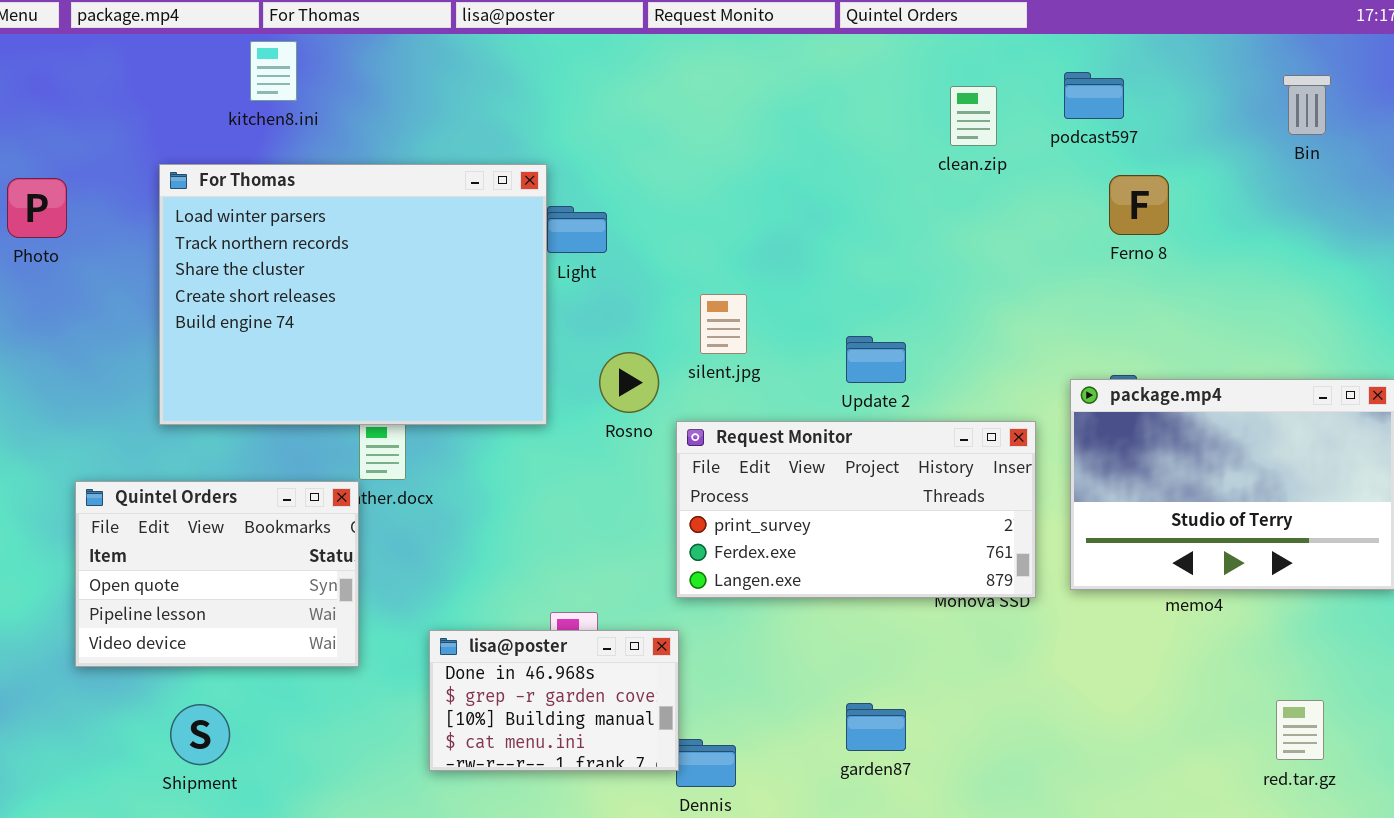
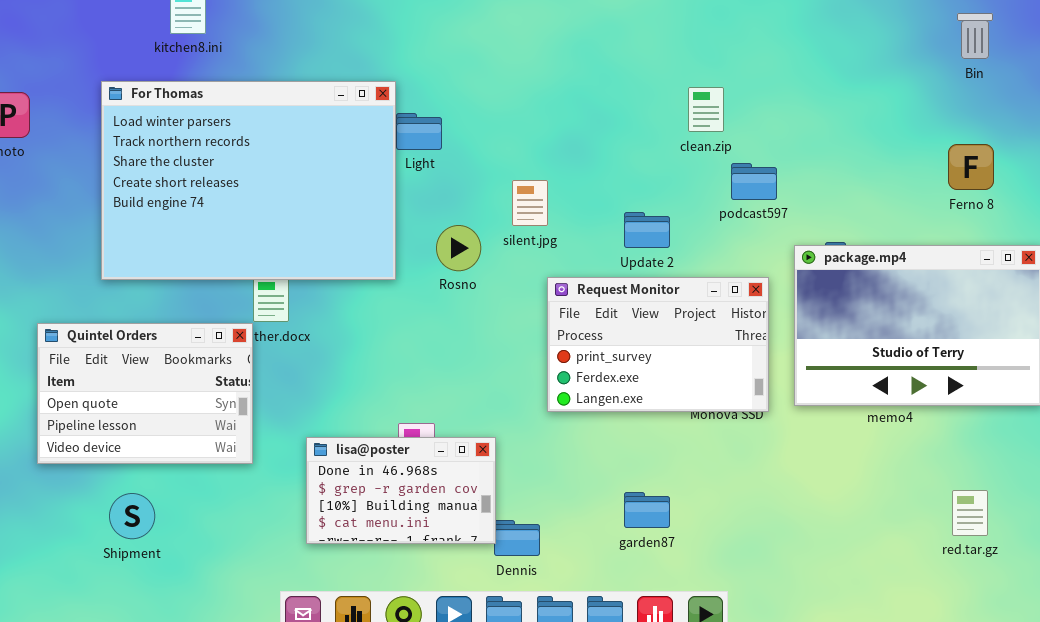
podcast597: [1064,72,1124,119] -> [731,163,777,200], moved
clean.zip: [950,86,997,146] -> [688,87,724,132], moved
Ferno 8: [1109,175,1169,235] -> [948,144,994,190], moved
Request Monitor: [676,421,1036,598] -> [547,277,769,412], resized

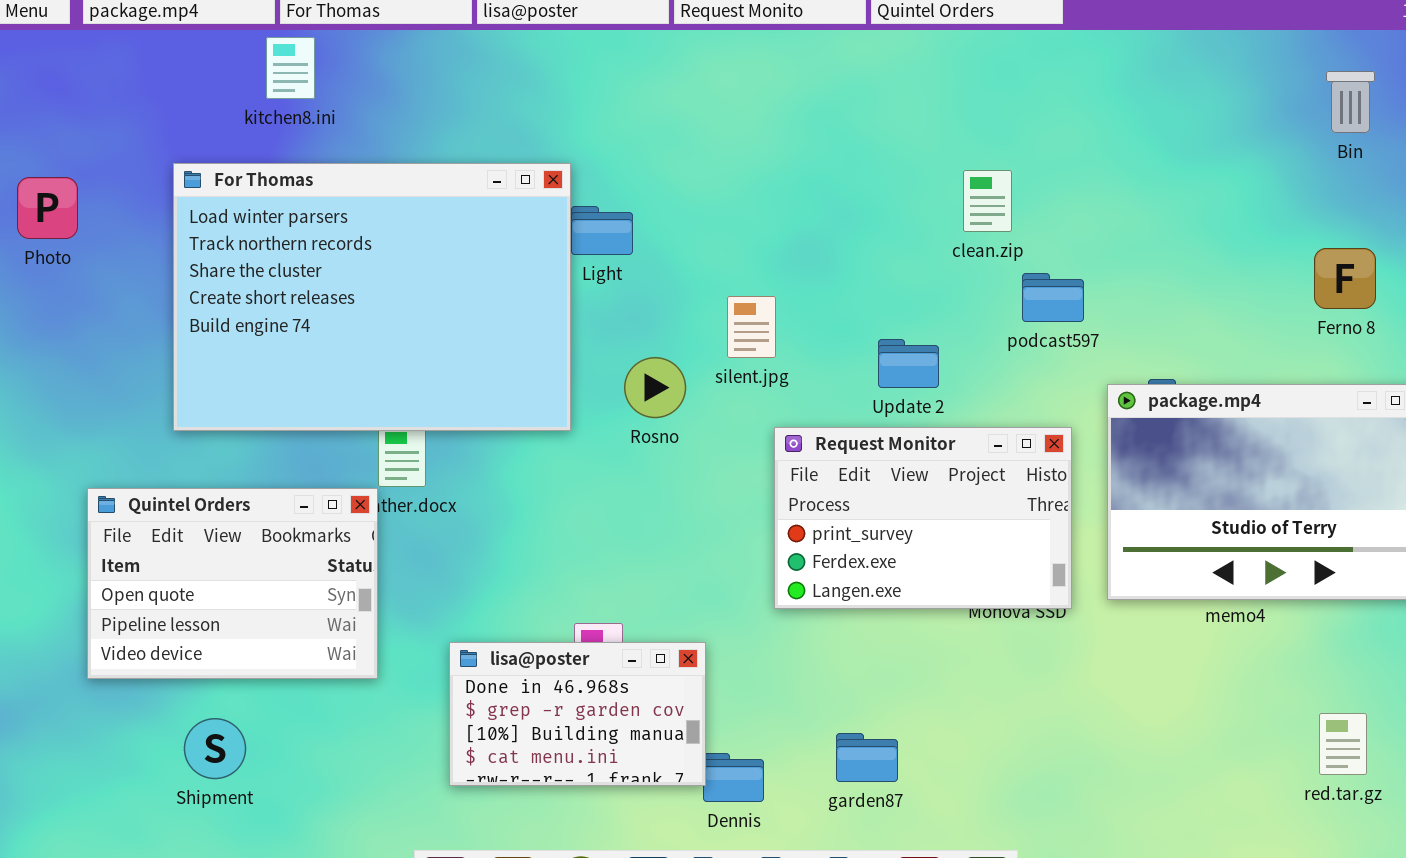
garden87: [624,492,670,528] -> [836,733,898,782], moved

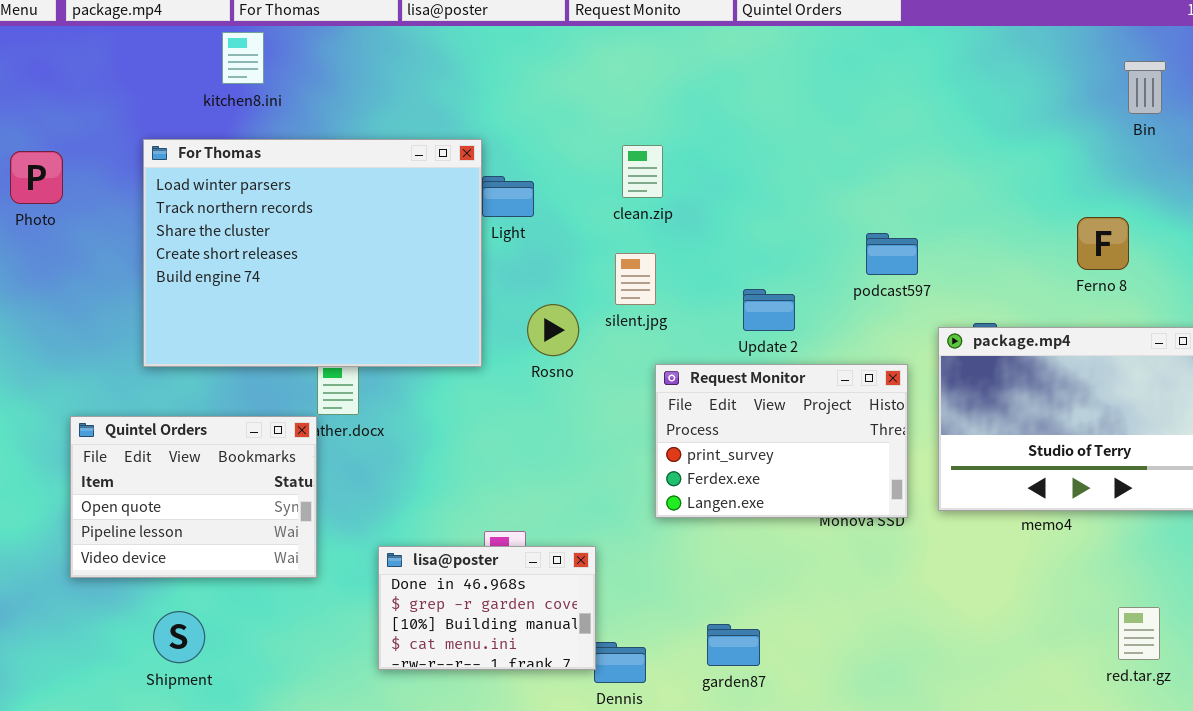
clean.zip: [963,170,1012,232] -> [622,145,663,198], moved
Ferno 8: [1314,248,1376,309] -> [1077,217,1129,270], moved

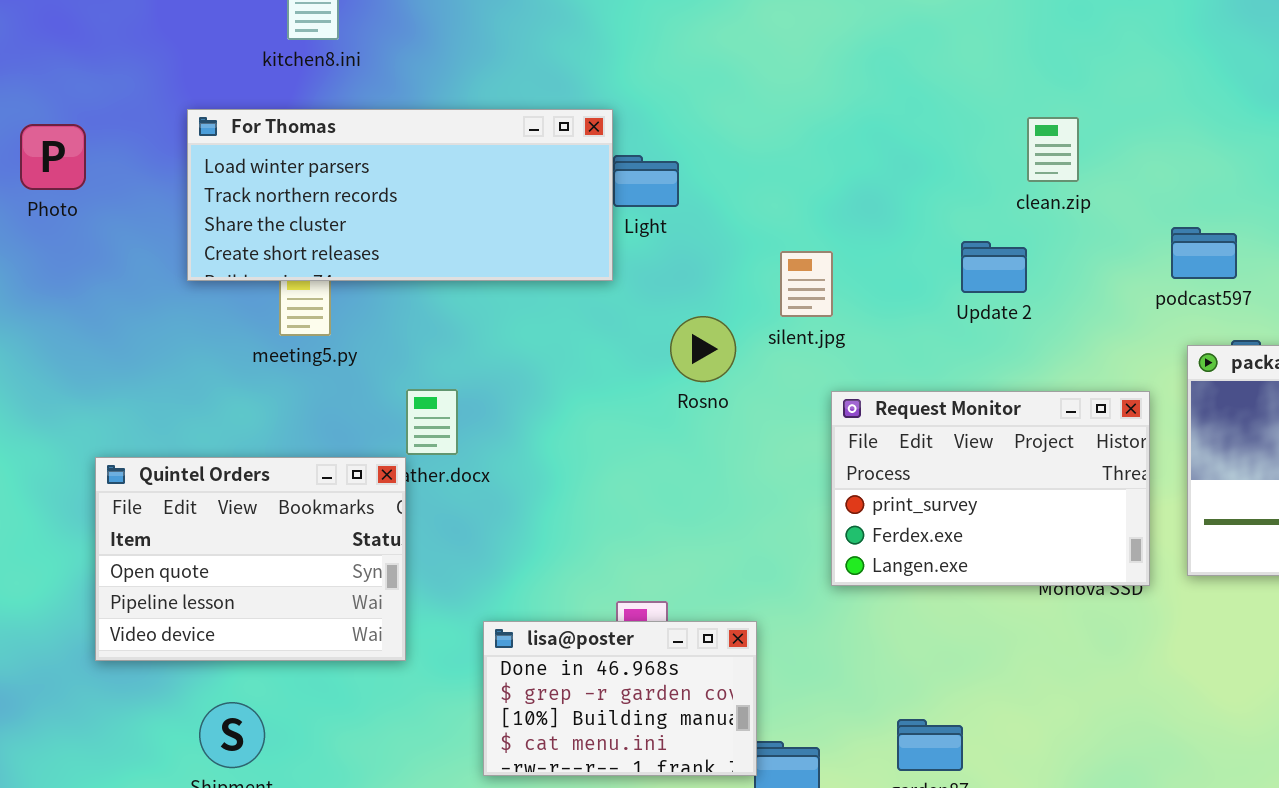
For Thomas: [143,139,482,367] -> [187,109,613,281], resized
clean.zip: [622,145,663,198] -> [1027,117,1079,182], moved
podcast597: [866,233,918,275] -> [1171,227,1237,279], moved
Update 2: [743,289,795,331] -> [961,241,1027,293], moved

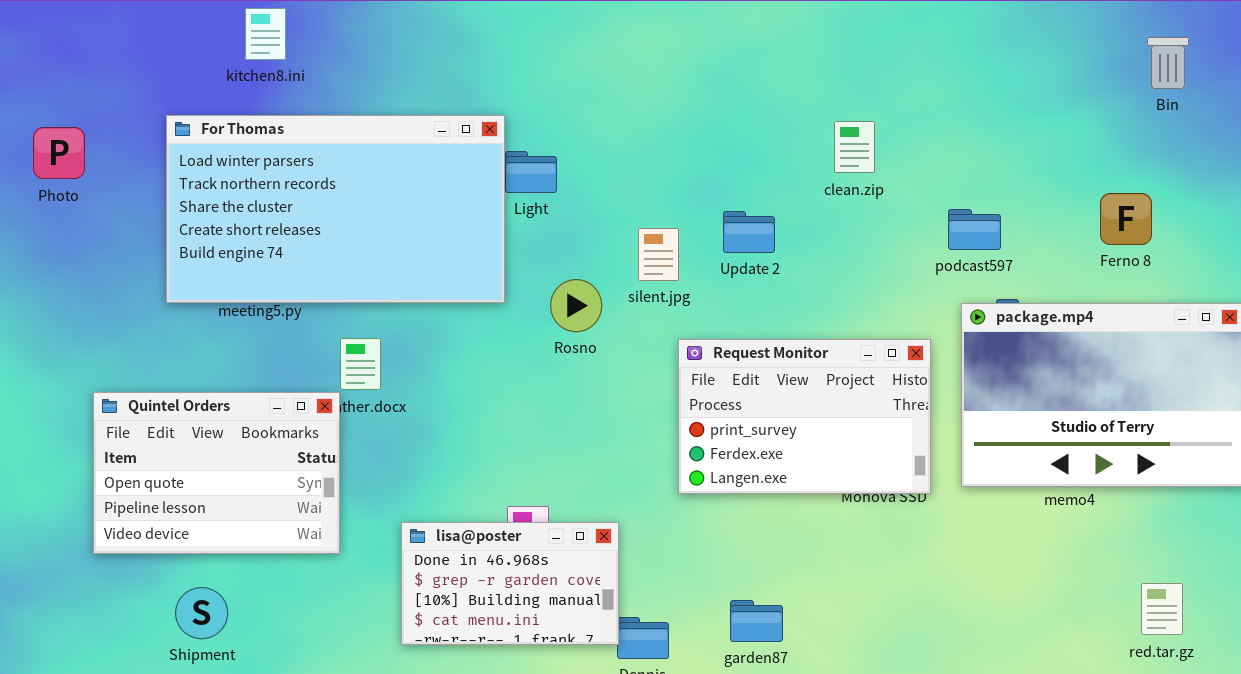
For Thomas: [187,109,613,281] -> [166,115,505,303], resized
Update 2: [961,241,1027,293] -> [723,211,775,253], moved

